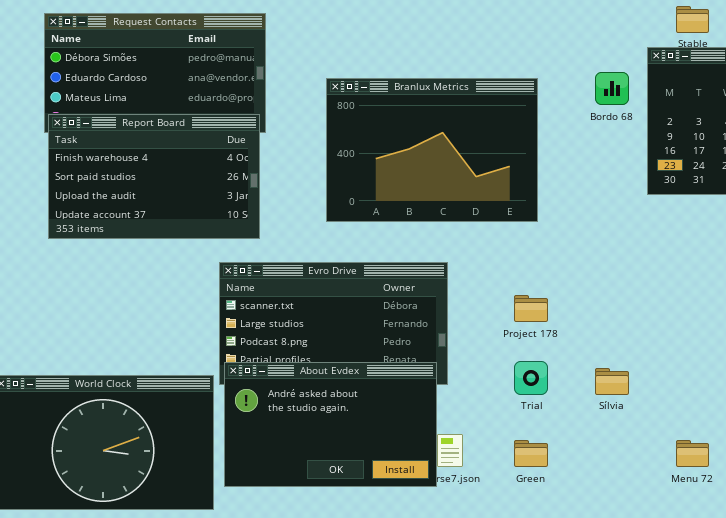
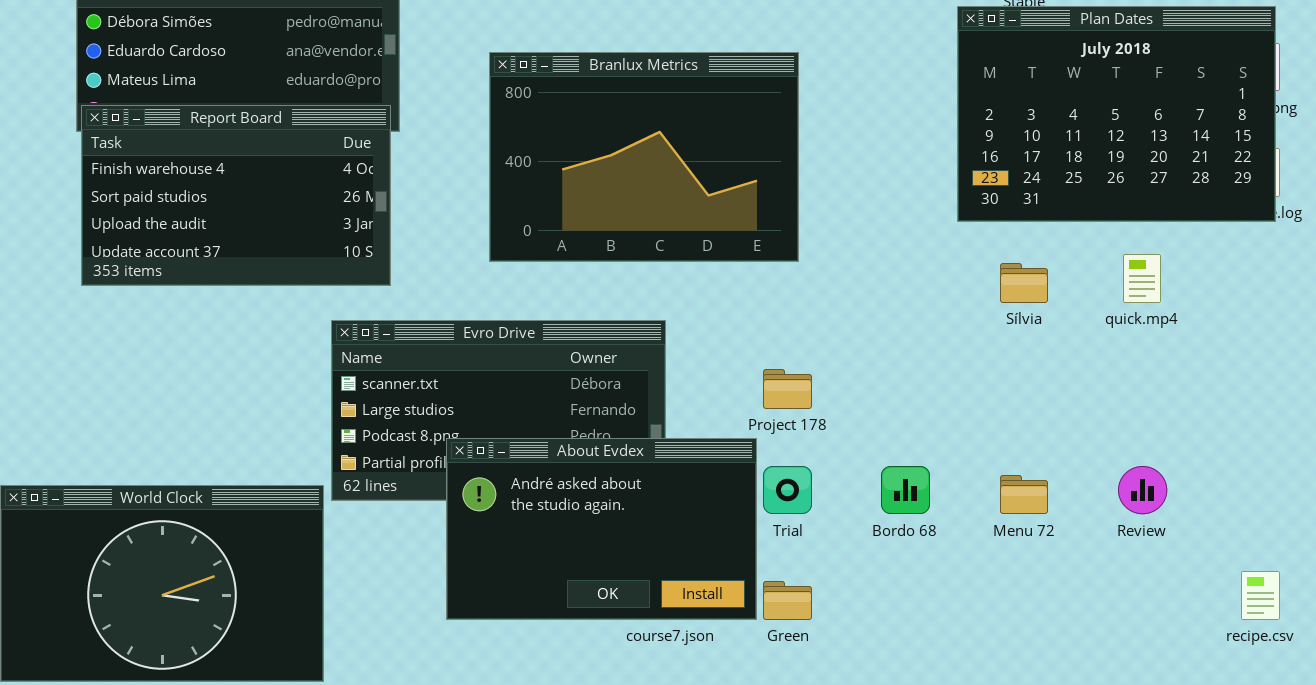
Bordo 68: [595,72,629,105] -> [881,466,930,514], moved
About Evdex: [224,362,437,487] -> [446,438,757,620], moved
Sílvia: [595,368,629,395] -> [1000,263,1048,303], moved
Menu 72: [676,440,709,467] -> [1000,475,1048,514], moved

